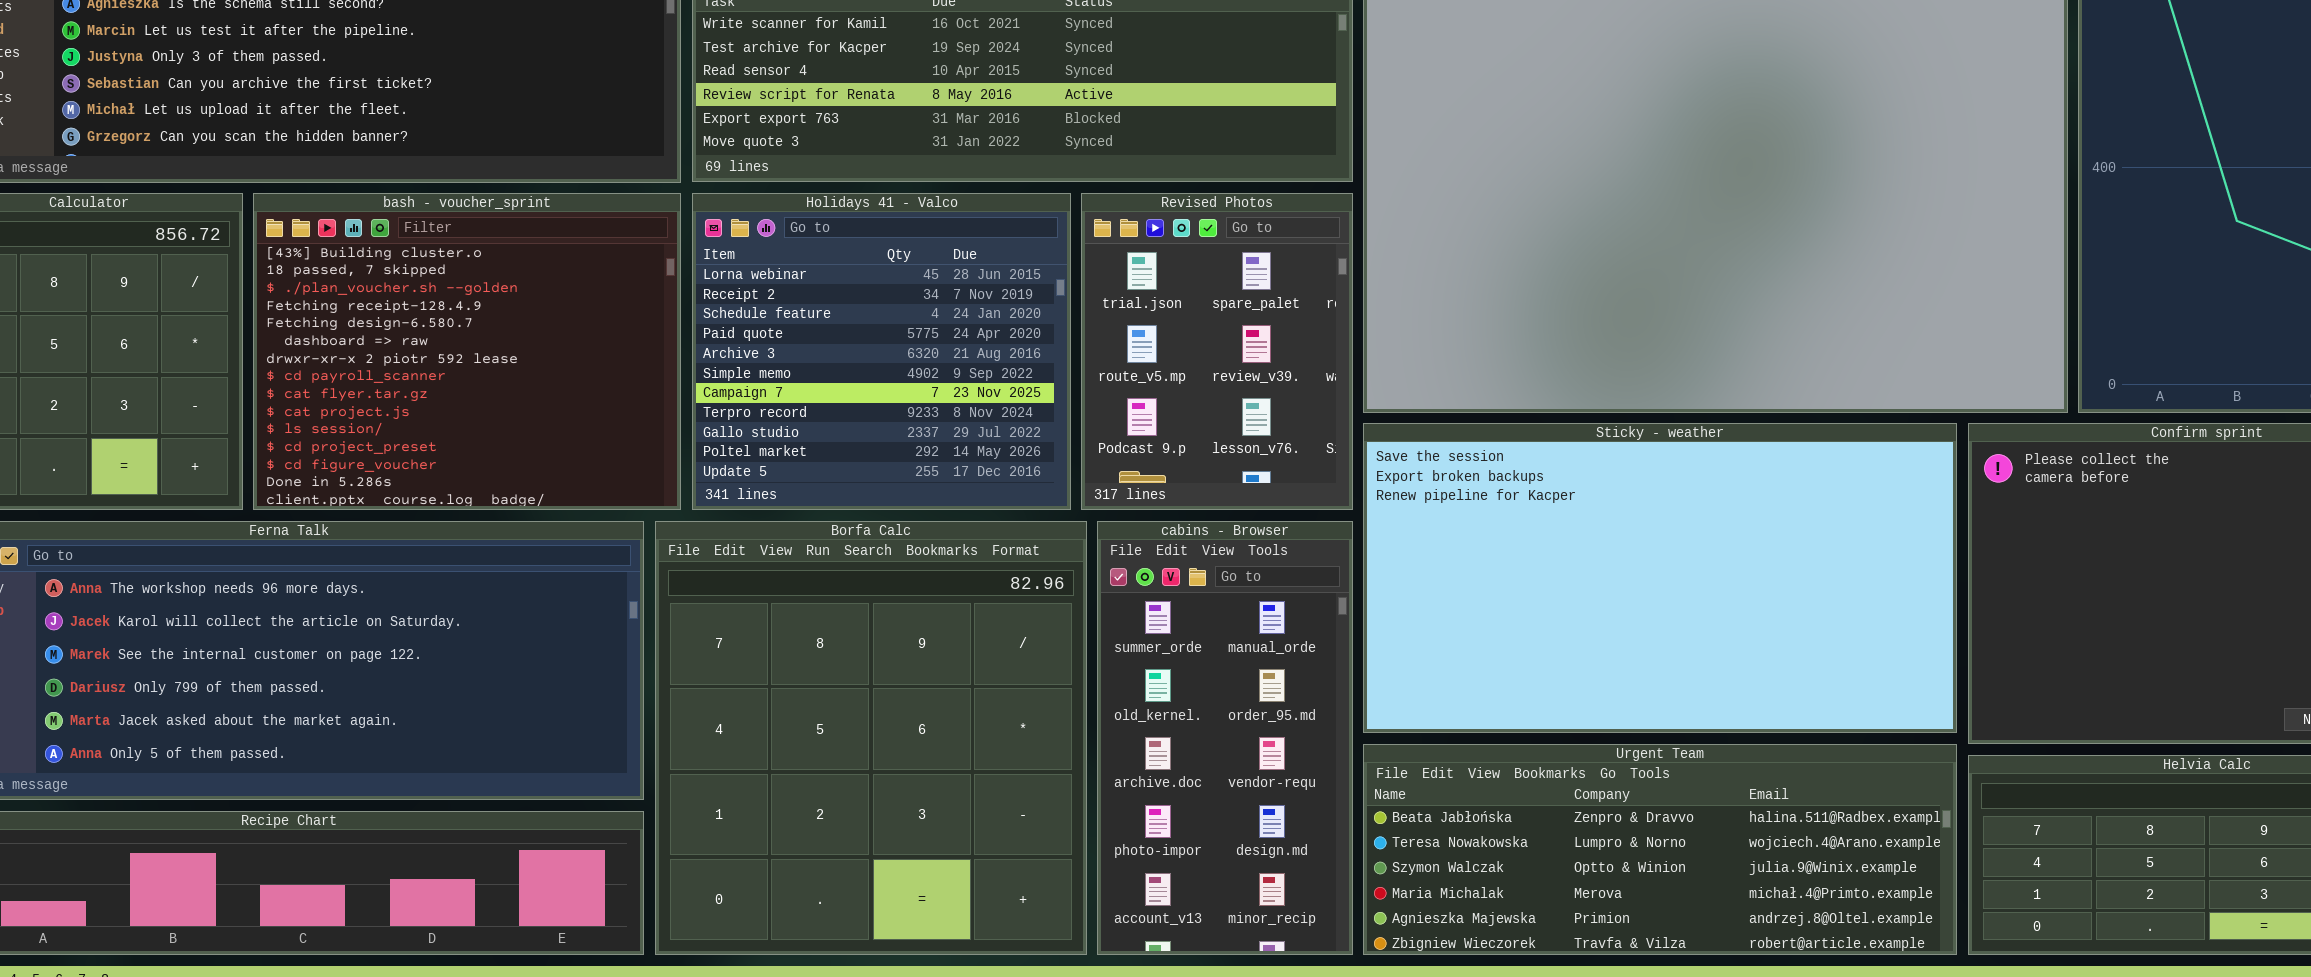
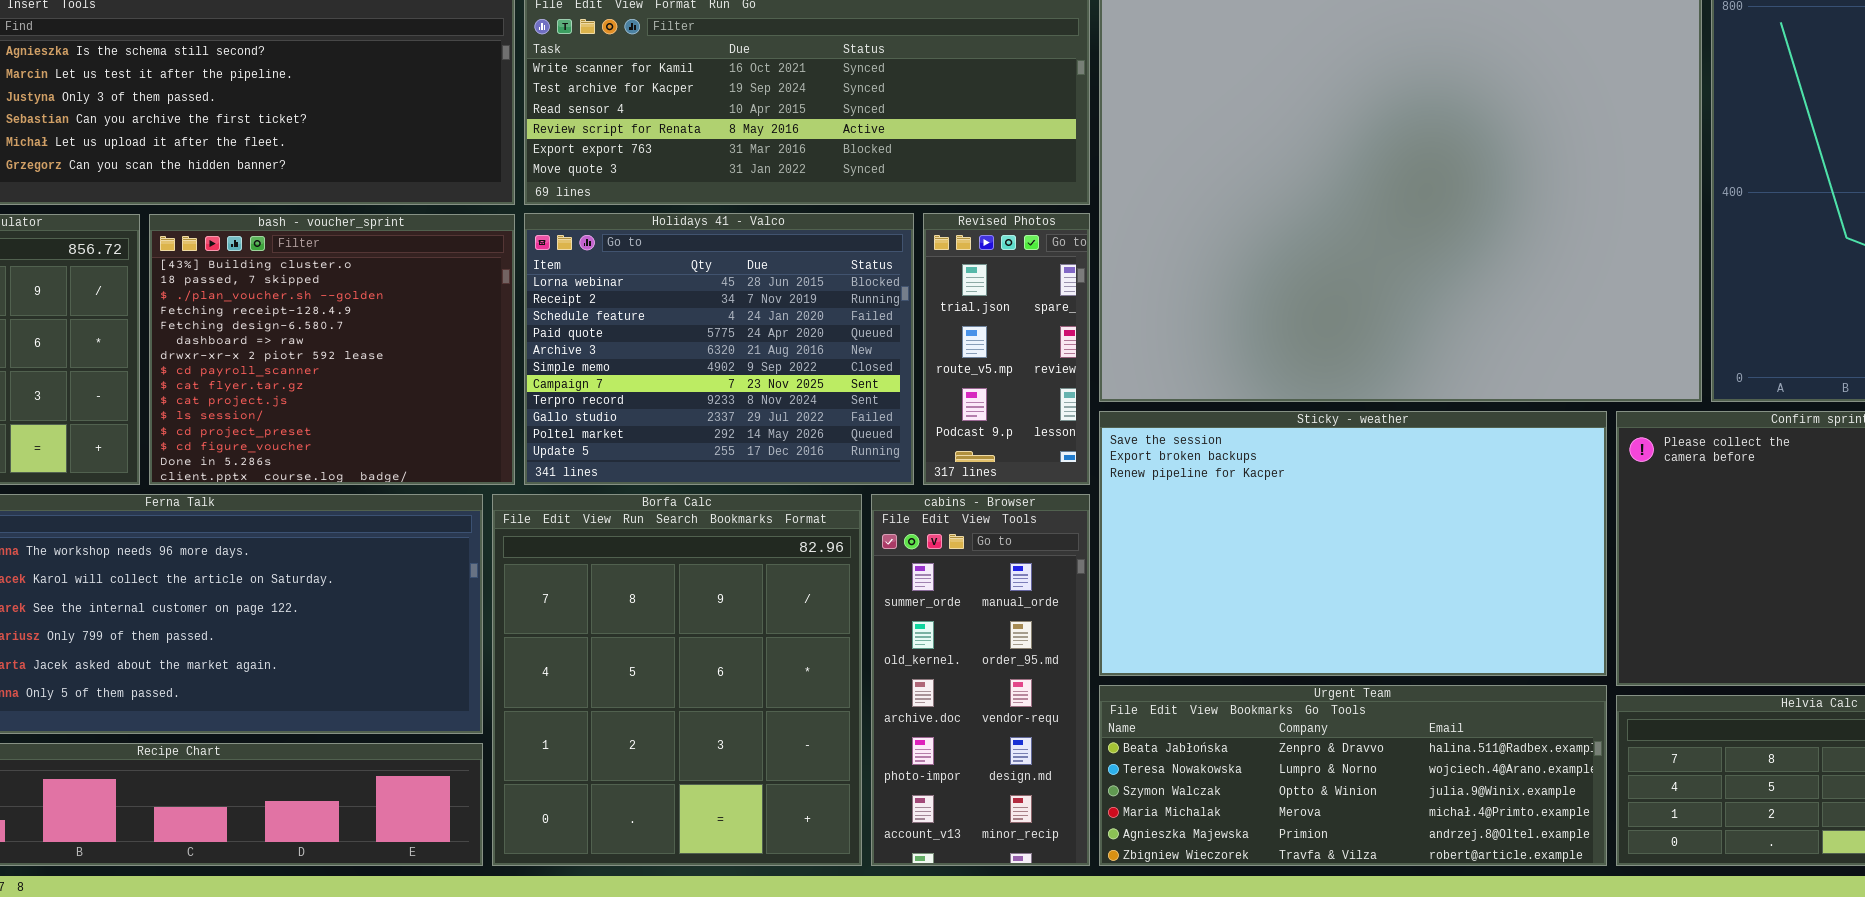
Holidays 41 - Valco: [692,193,1071,510] -> [524,213,914,485], resized
Revised Photos: [1081,193,1353,510] -> [923,213,1090,485], resized

